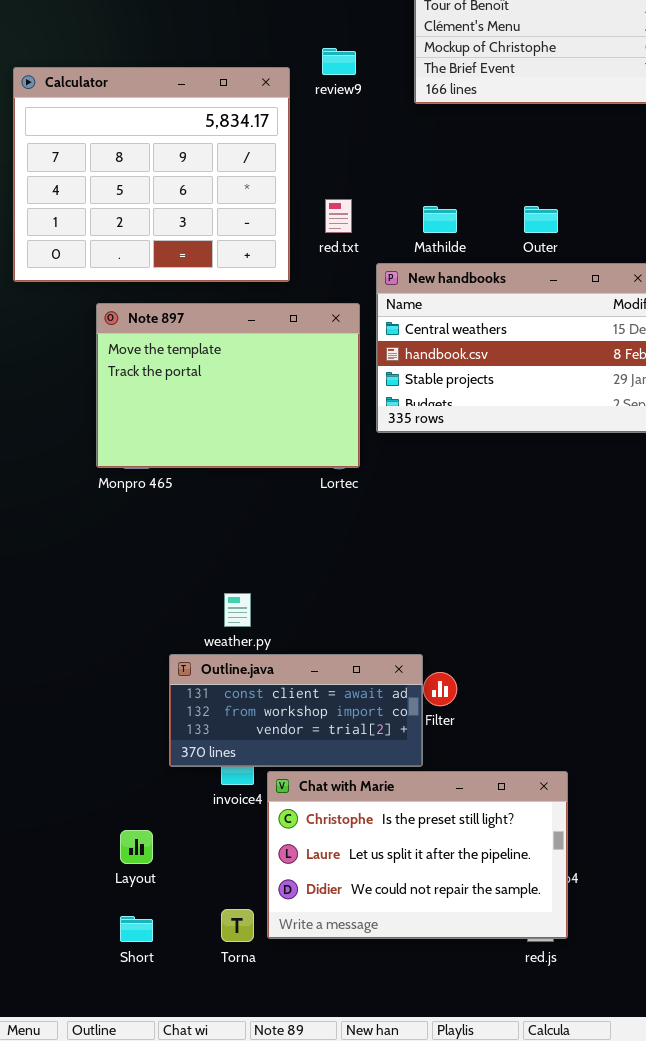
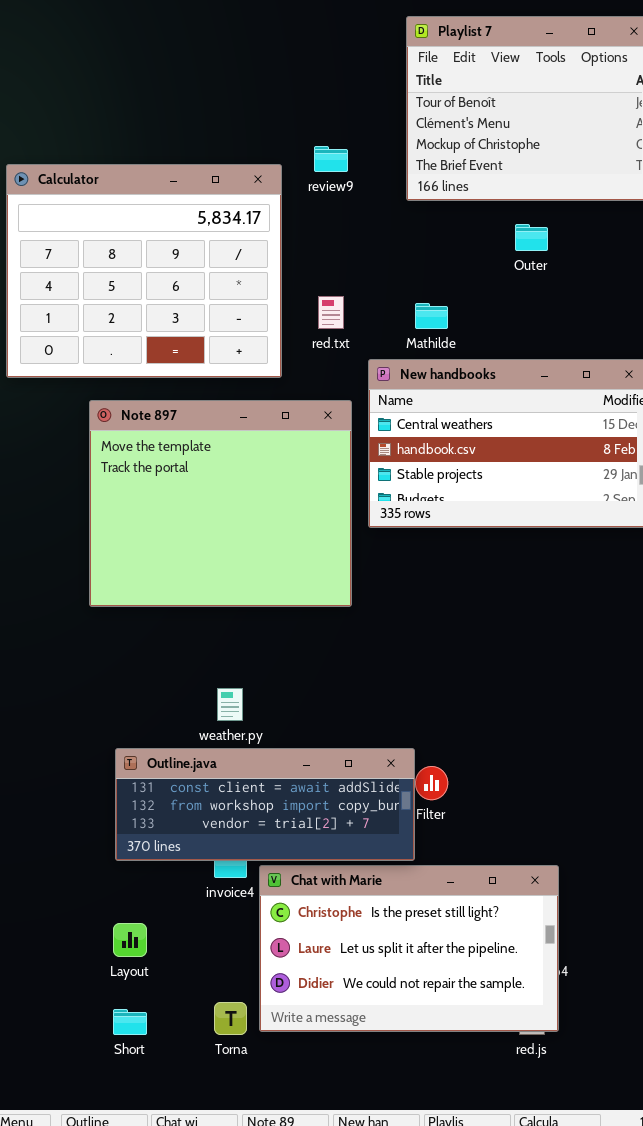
Outer: [524,206,558,233] -> [515,224,548,251], moved
Note 897: [96,303,360,468] -> [89,400,352,607], resized
Outline.java: [169,654,423,767] -> [115,748,415,861], resized

